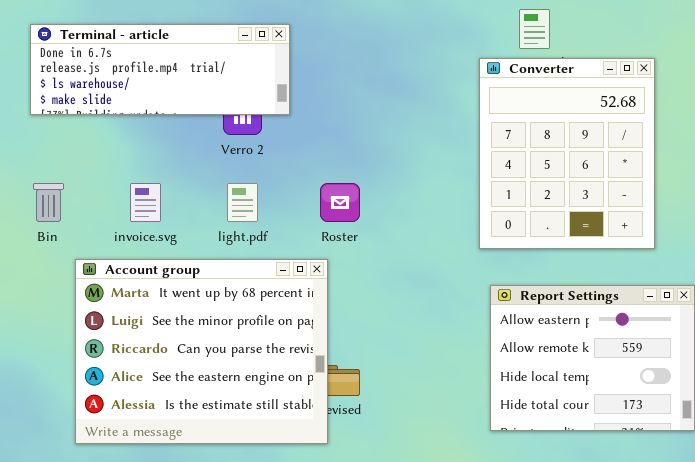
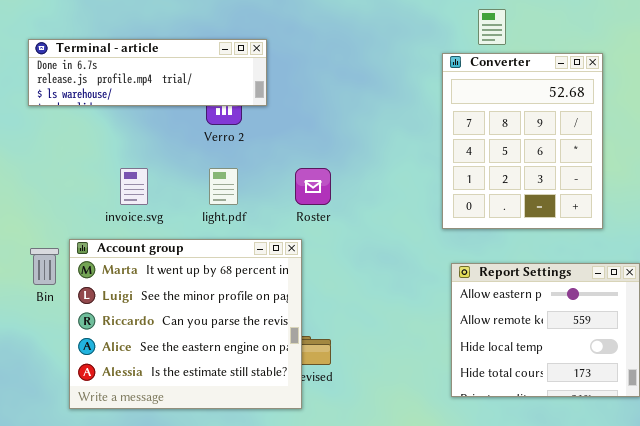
Terminal - article: [30,24,290,115] -> [28,39,267,106], resized
Bin: [33,183,64,222] -> [30,248,59,285], moved

